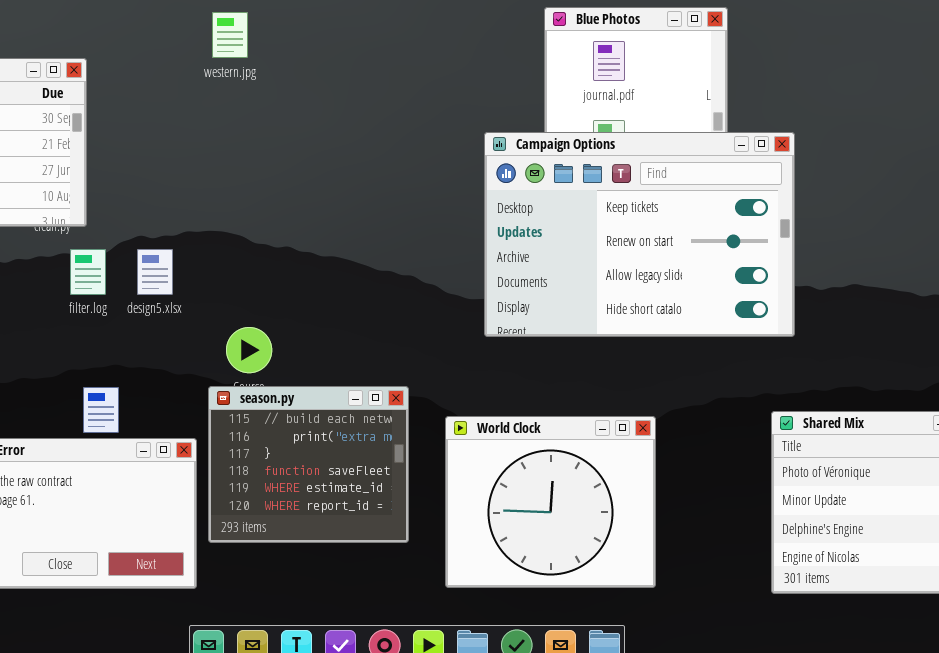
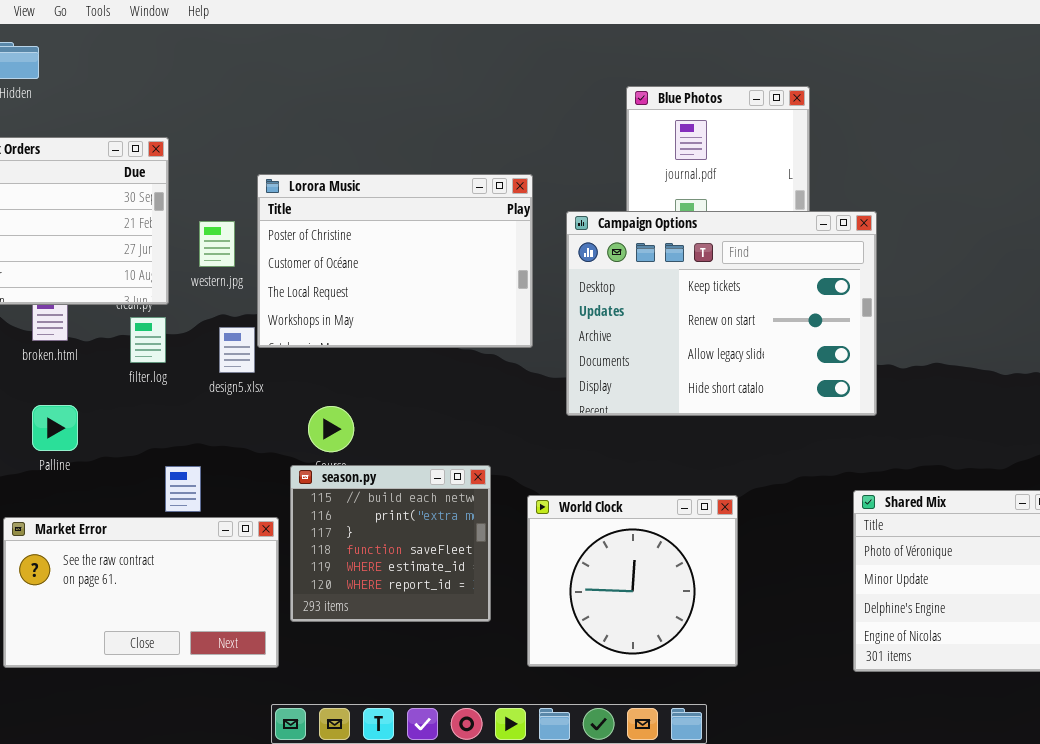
western.jpg: [212,12,248,58] -> [199,221,235,267], moved
Lorora Music: none -> [257,174,533,348], opened
filter.log: [70,249,106,295] -> [130,317,166,363], moved

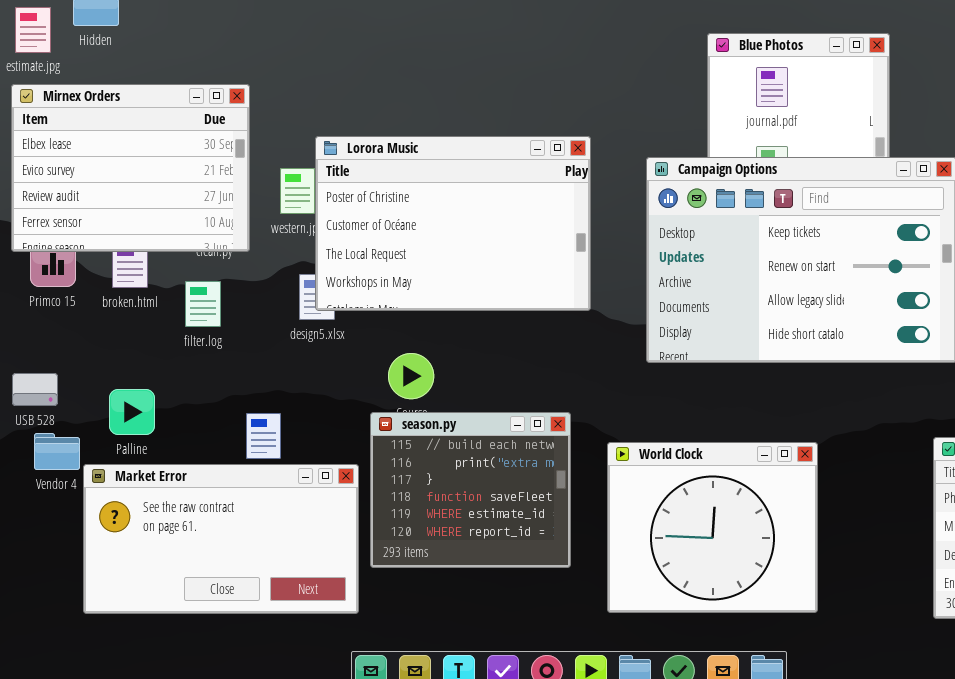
Lorora Music: [257,174,533,348] -> [315,136,591,311], moved
filter.log: [130,317,166,363] -> [185,281,221,327], moved
Palline: [32,405,78,451] -> [109,389,155,435], moved

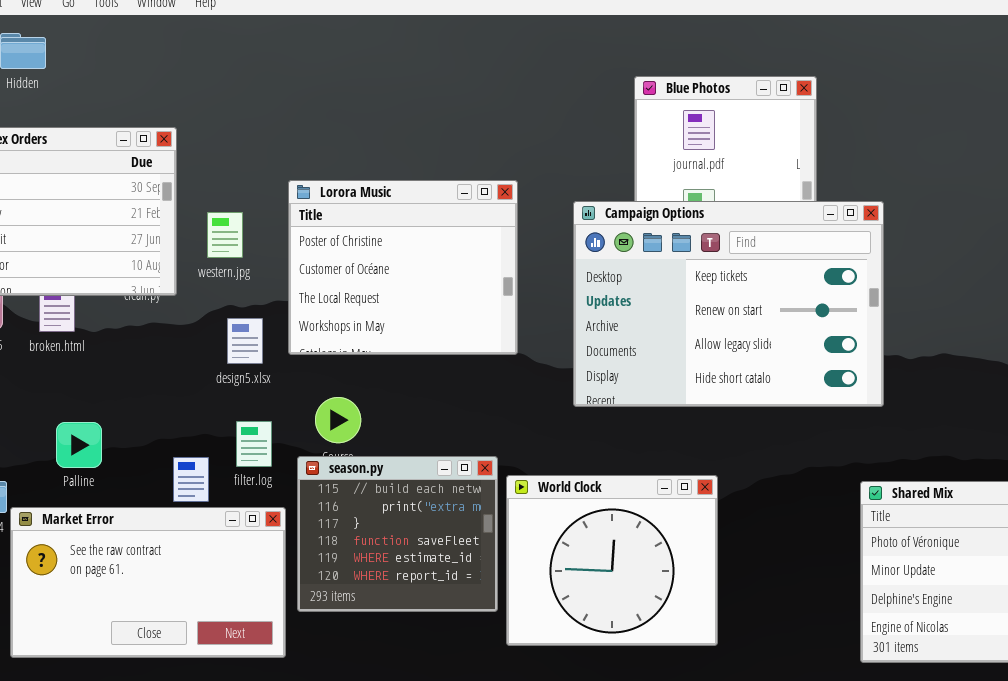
Lorora Music: [315,136,591,311] -> [288,180,518,355], resized
filter.log: [185,281,221,327] -> [236,421,272,467], moved
Palline: [109,389,155,435] -> [56,422,102,468], moved
World Clock: [607,442,818,613] -> [506,475,718,646], moved

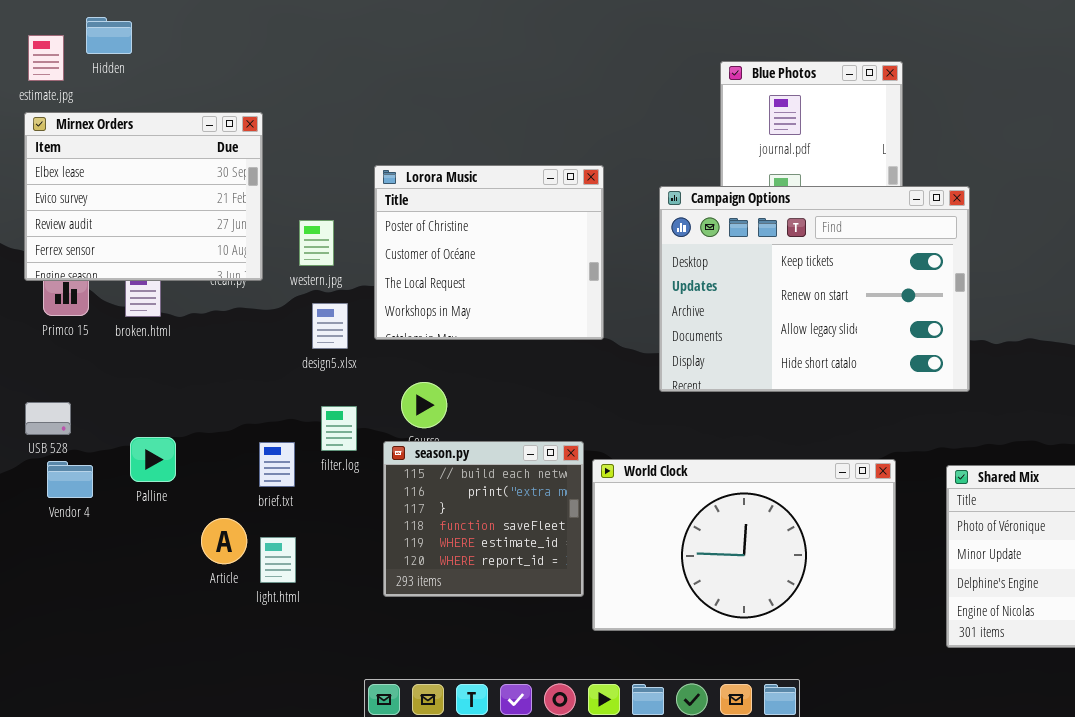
western.jpg: [207,212,243,258] -> [299,220,334,266], moved
Palline: [56,422,102,468] -> [130,437,176,482], moved
World Clock: [506,475,718,646] -> [592,459,896,631], resized
Market Error: [10,507,286,658] -> none, closed

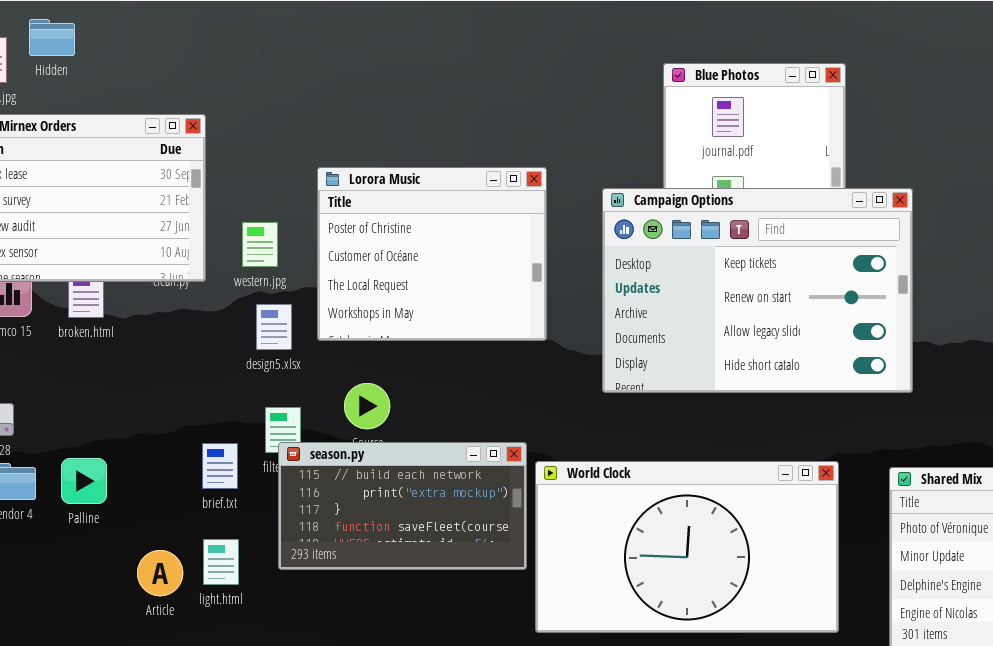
Palline: [130,437,176,482] -> [61,458,107,504], moved
season.py: [383,441,584,597] -> [278,442,527,570], resized
Article: [201,518,247,564] -> [137,550,183,596], moved

